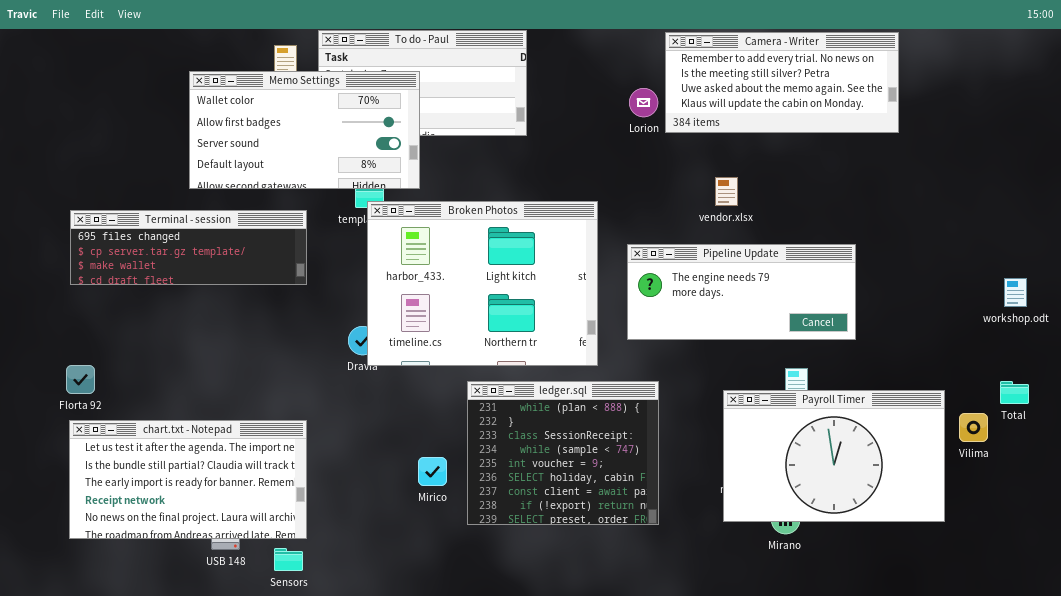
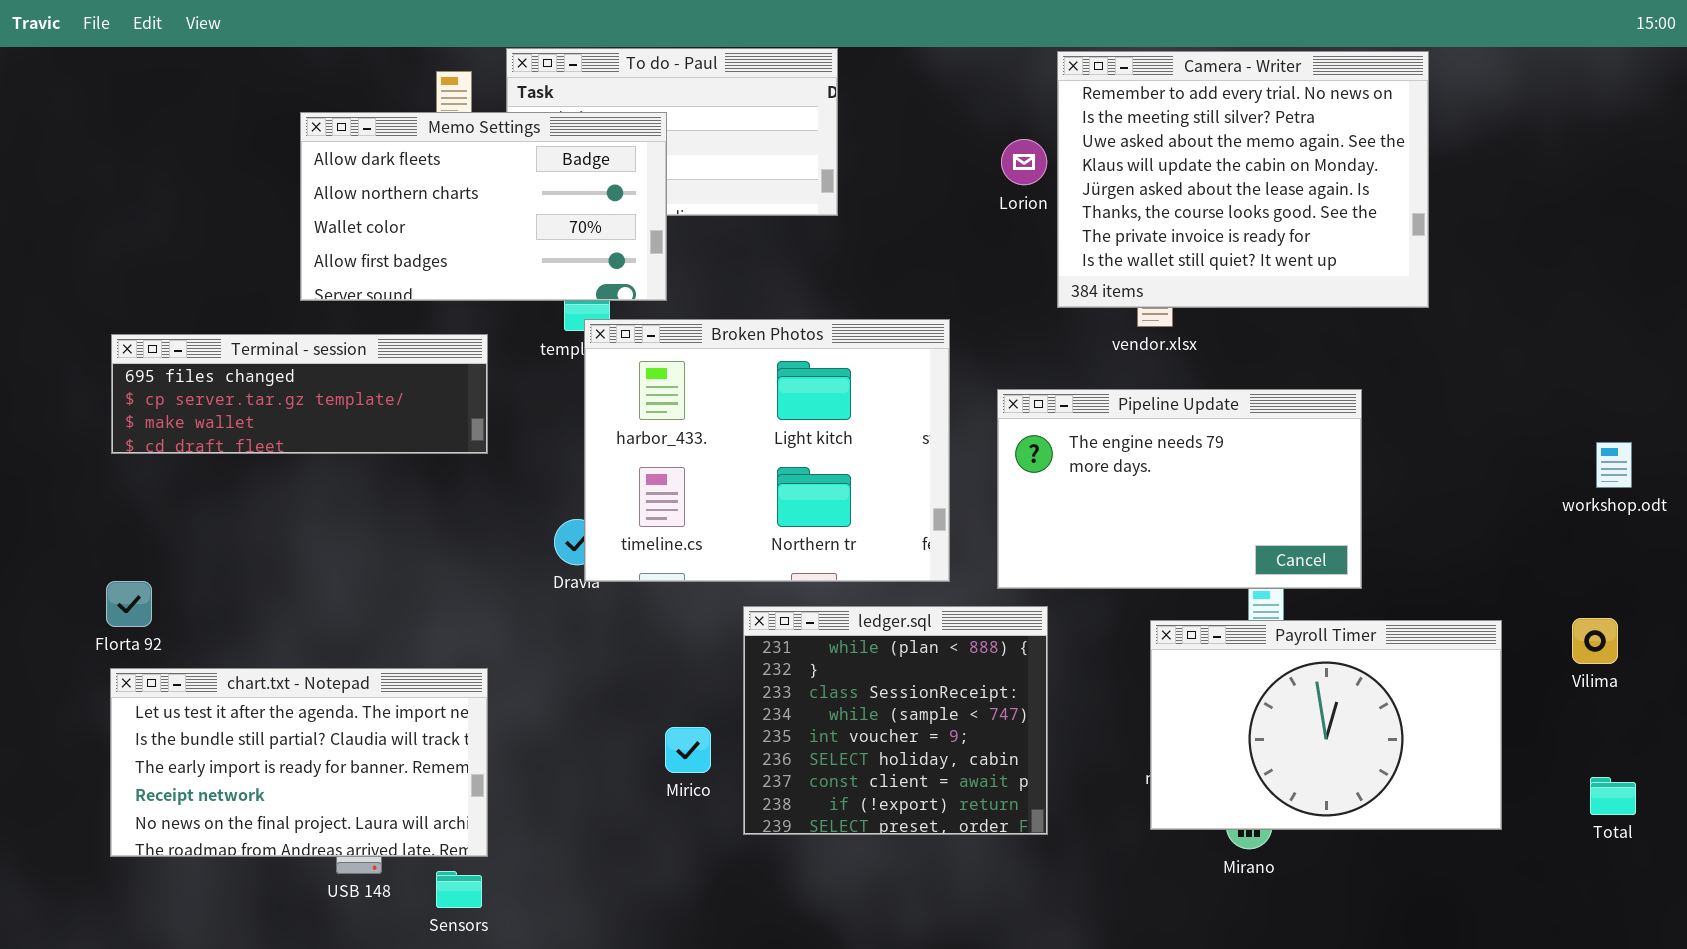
Camera - Writer: [665,32,899,133] -> [1057,51,1429,308], resized
Memo Settings: [189,71,420,189] -> [300,112,667,301], scrolled up 2 rows
Pipeline Update: [627,244,856,340] -> [997,389,1362,589], resized
Total: [1000,381,1029,404] -> [1590,777,1636,815], moved
Vilima: [959,413,988,442] -> [1572,618,1618,664], moved

